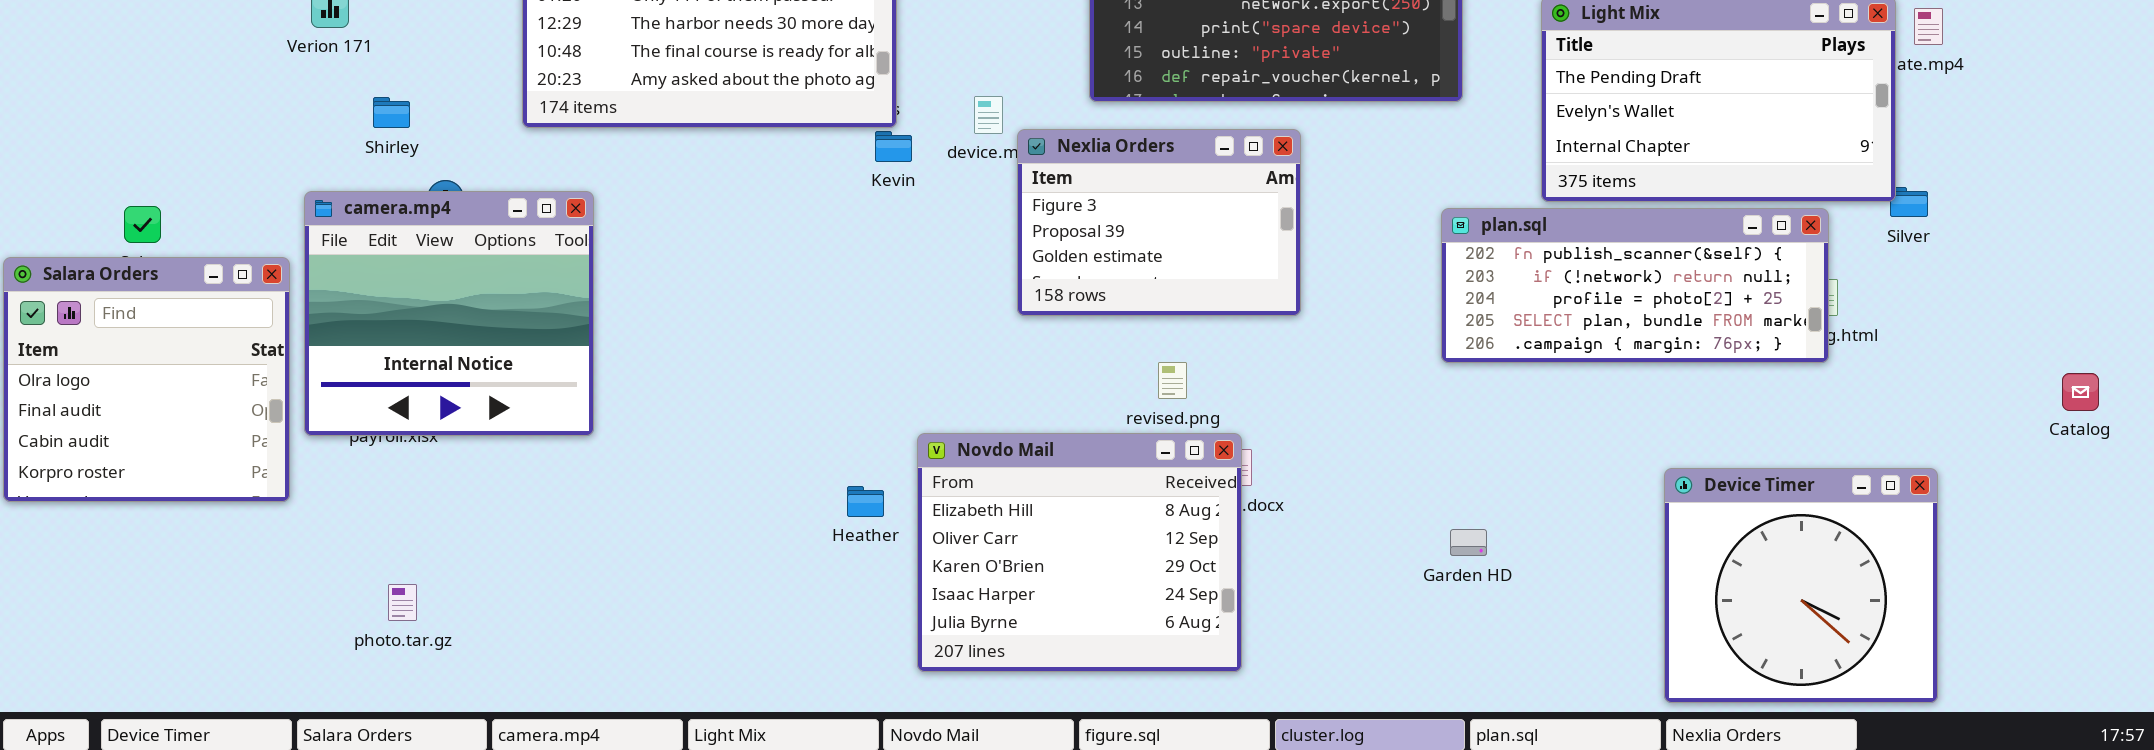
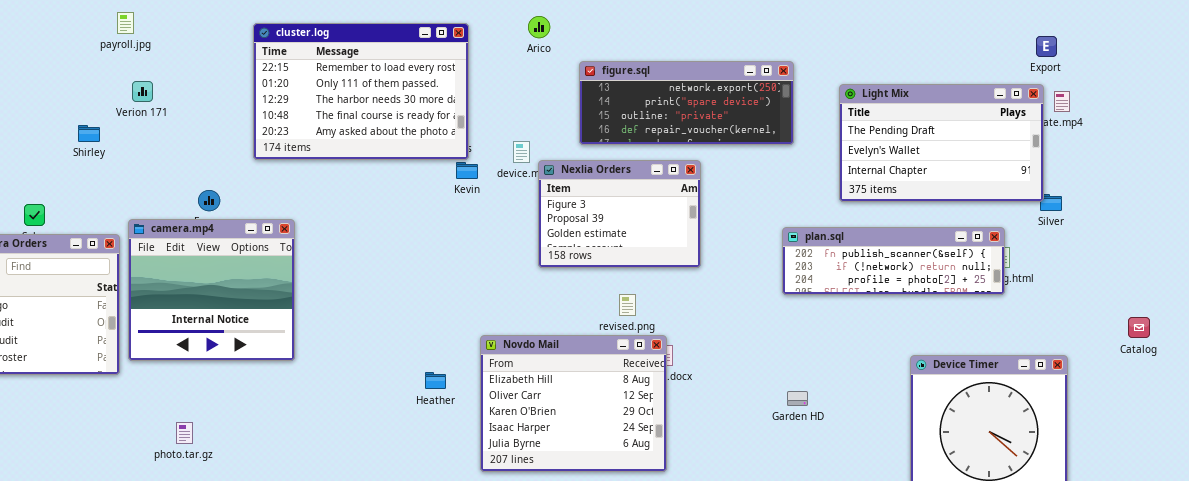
Shirley: [373,97,410,128] -> [78,125,100,142], moved
camera.mp4: [304,191,594,436] -> [128,219,295,361], moved
plan.sql: [1441,208,1829,363] -> [782,227,1005,295], resized
Catalog: [2062,373,2099,411] -> [1128,317,1150,338], moved
Heather: [847,486,884,517] -> [425,372,446,389], moved

